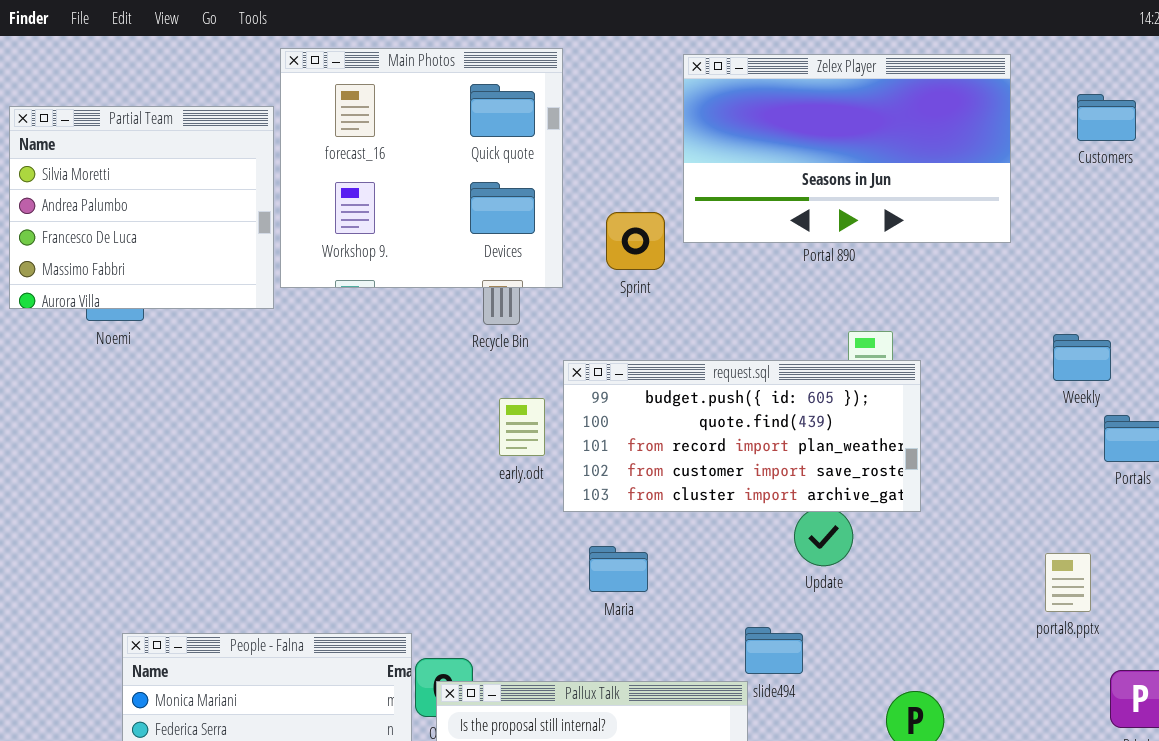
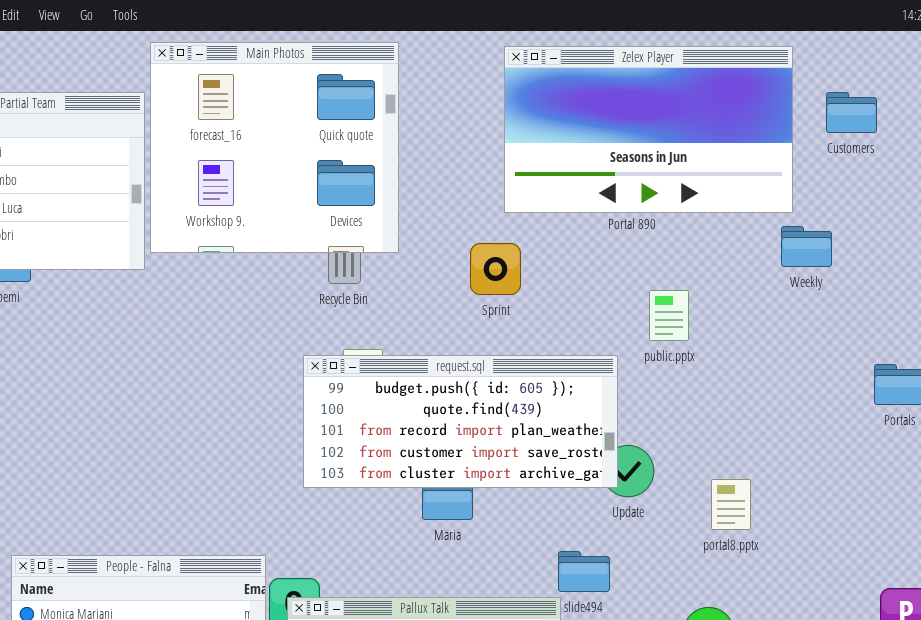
Customers: [1077,94,1136,141] -> [826,92,877,133], moved
Sprint: [606,212,665,270] -> [470,243,521,295], moved
Weekly: [1053,334,1111,381] -> [781,226,832,267], moved
request.sql: [563,360,921,512] -> [303,355,618,488], moved
portal8.pptx: [1045,553,1091,612] -> [711,479,751,530], moved

